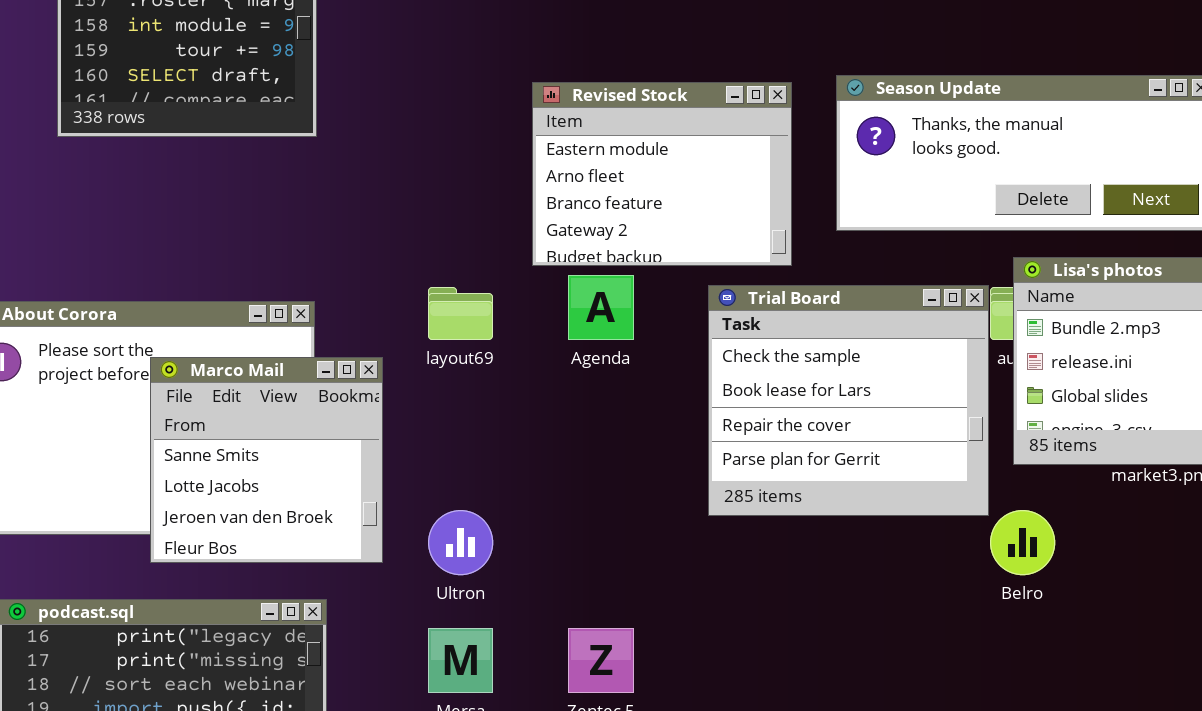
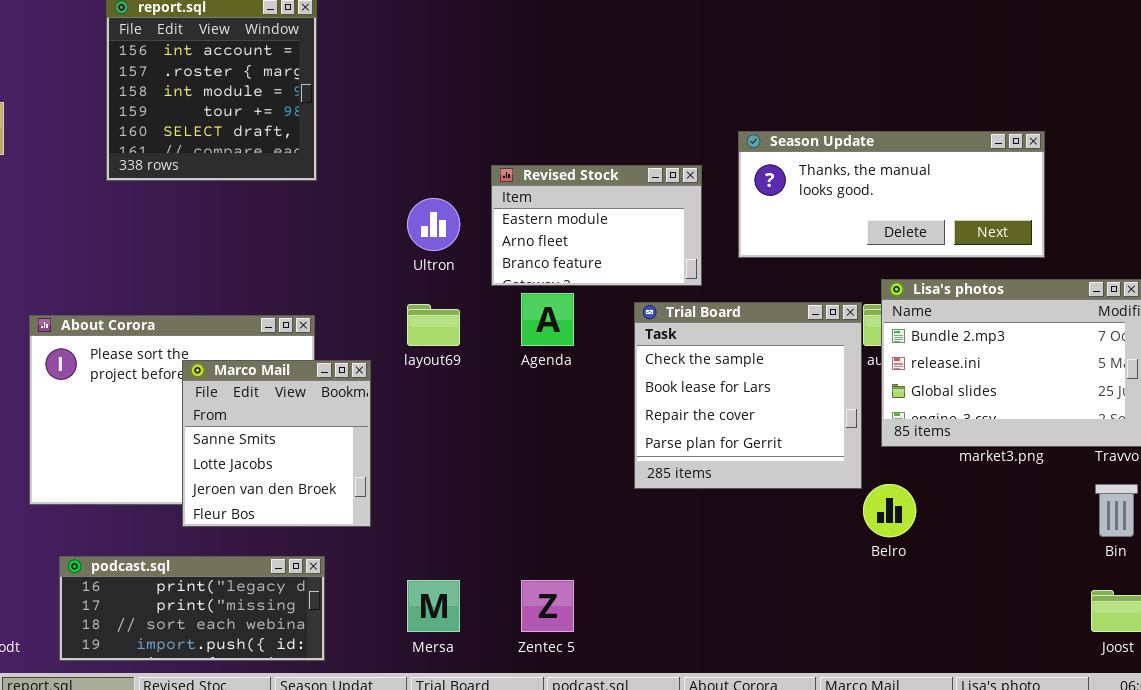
Revised Stock: [532,82,792,266] -> [491,165,702,286], resized
Ultron: [428,510,493,575] -> [407,198,460,251], moved

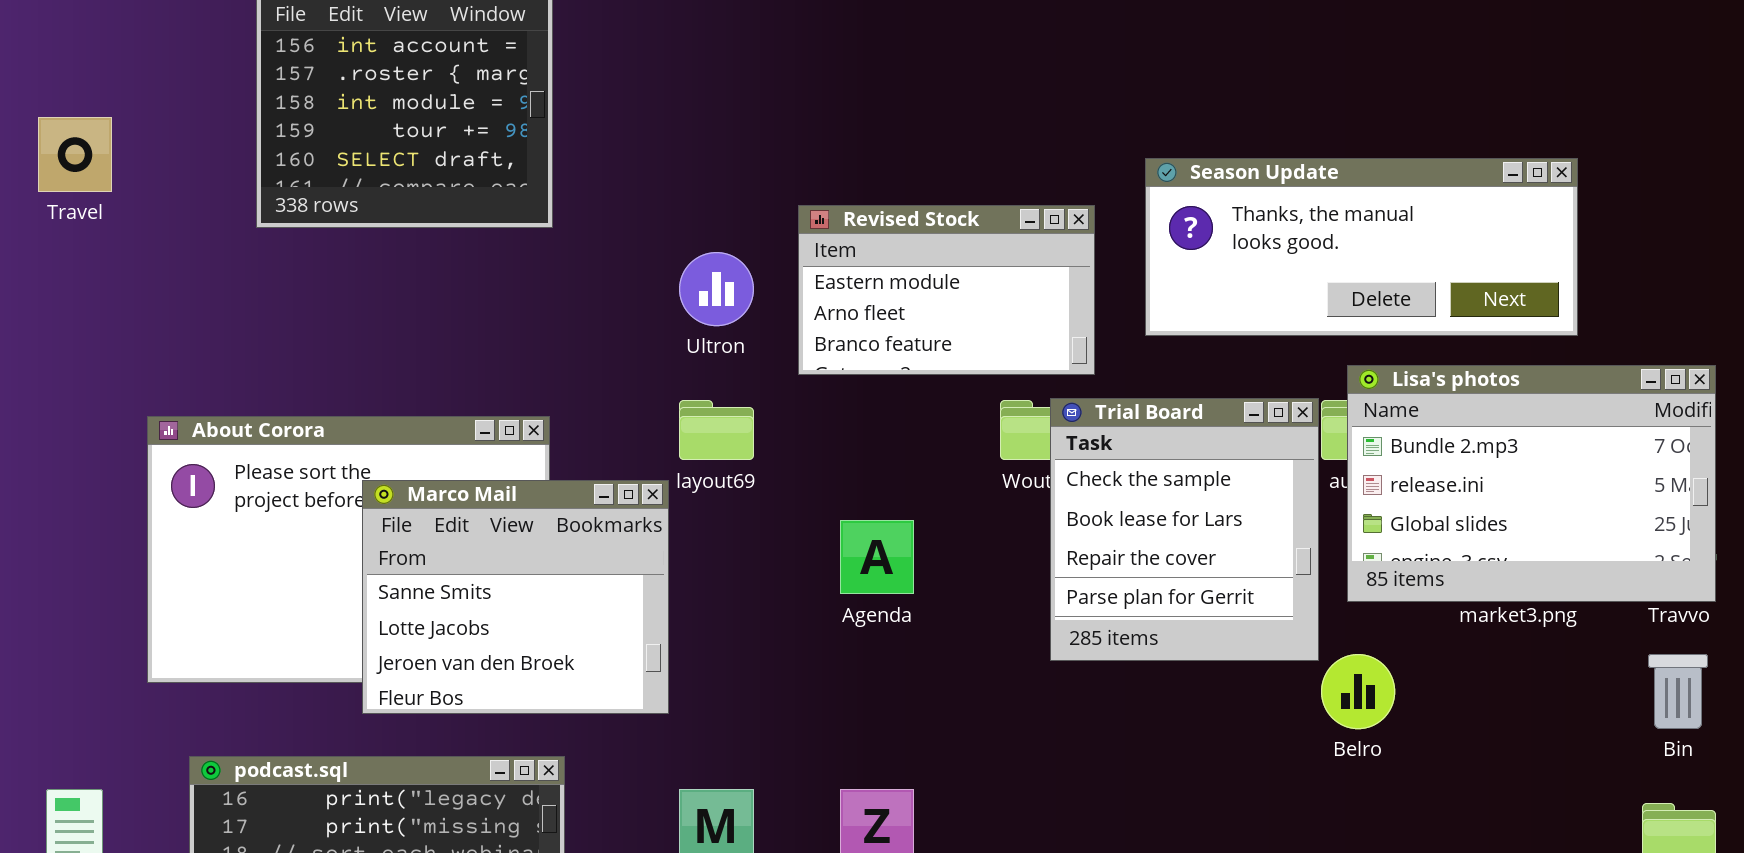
Agenda: [521,293,574,346] -> [840,520,914,594], moved
Trial Board: [634,302,862,489] -> [1050,398,1319,661], resized
Marco Mail: [182,360,371,527] -> [362,480,669,714], resized

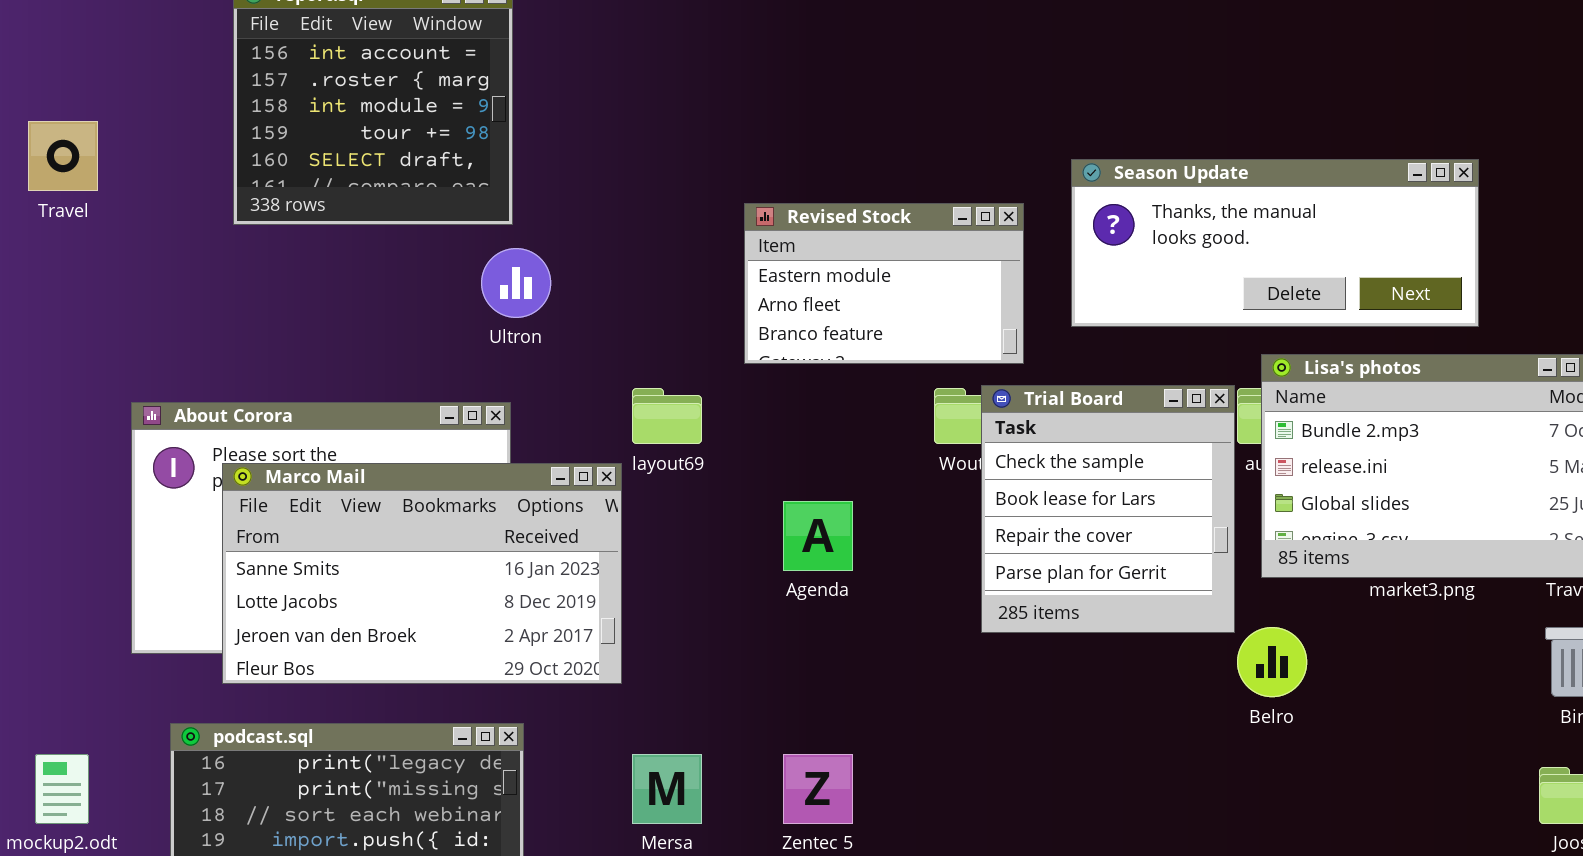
Ultron: [679,252,754,326] -> [481,248,551,318], moved
Marco Mail: [362,480,669,714] -> [222,463,622,684], resized

